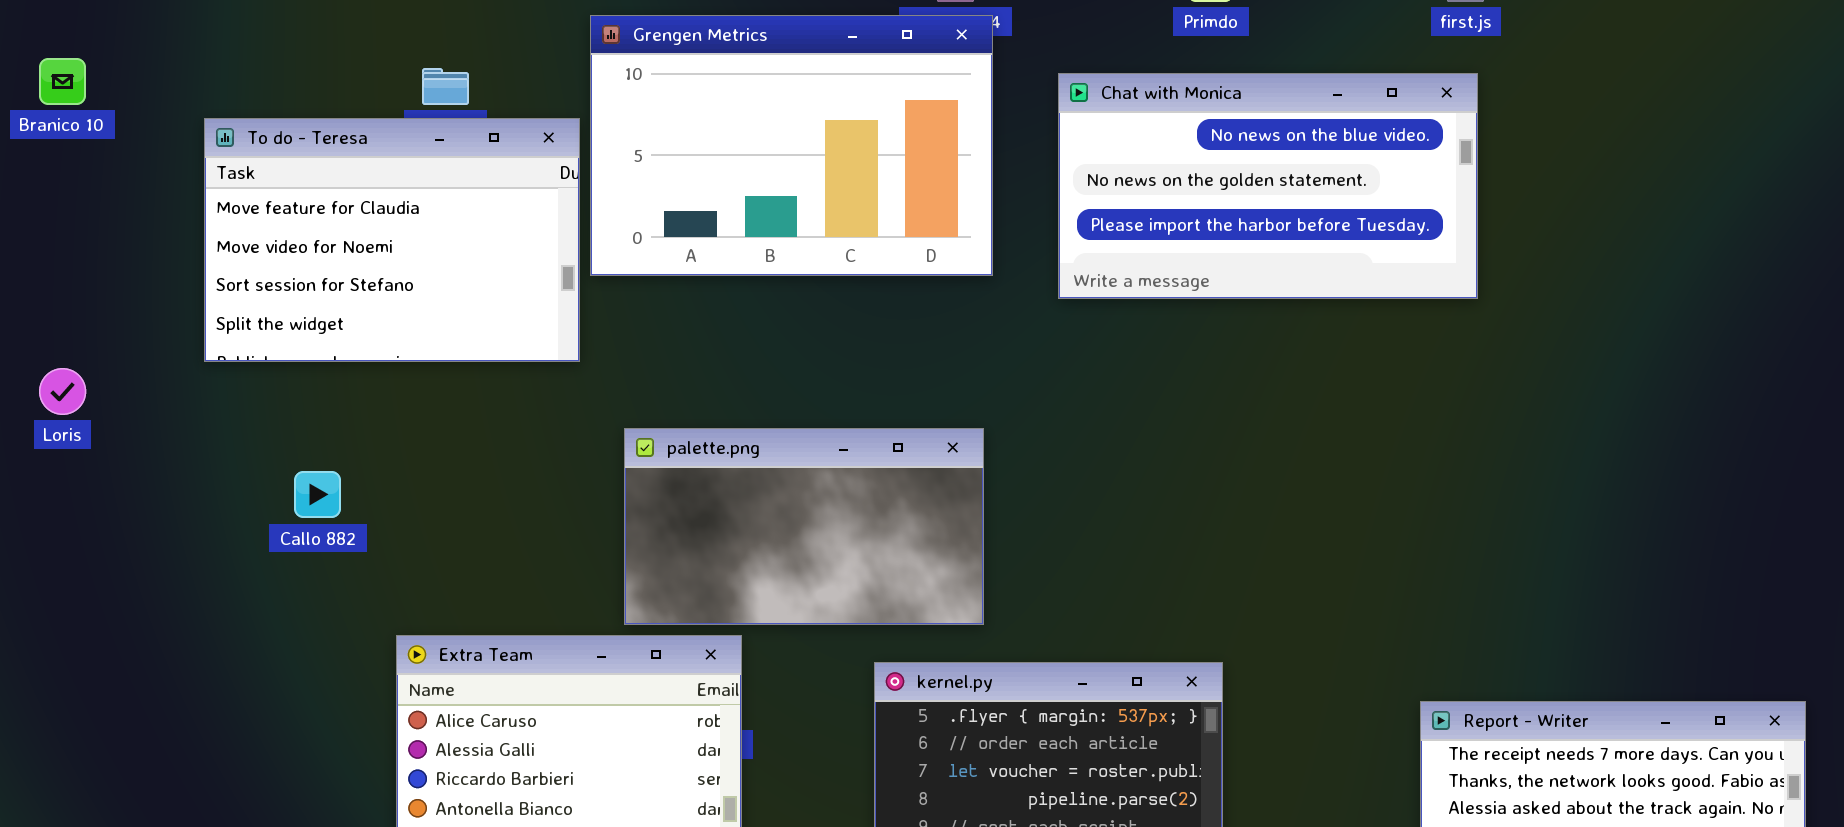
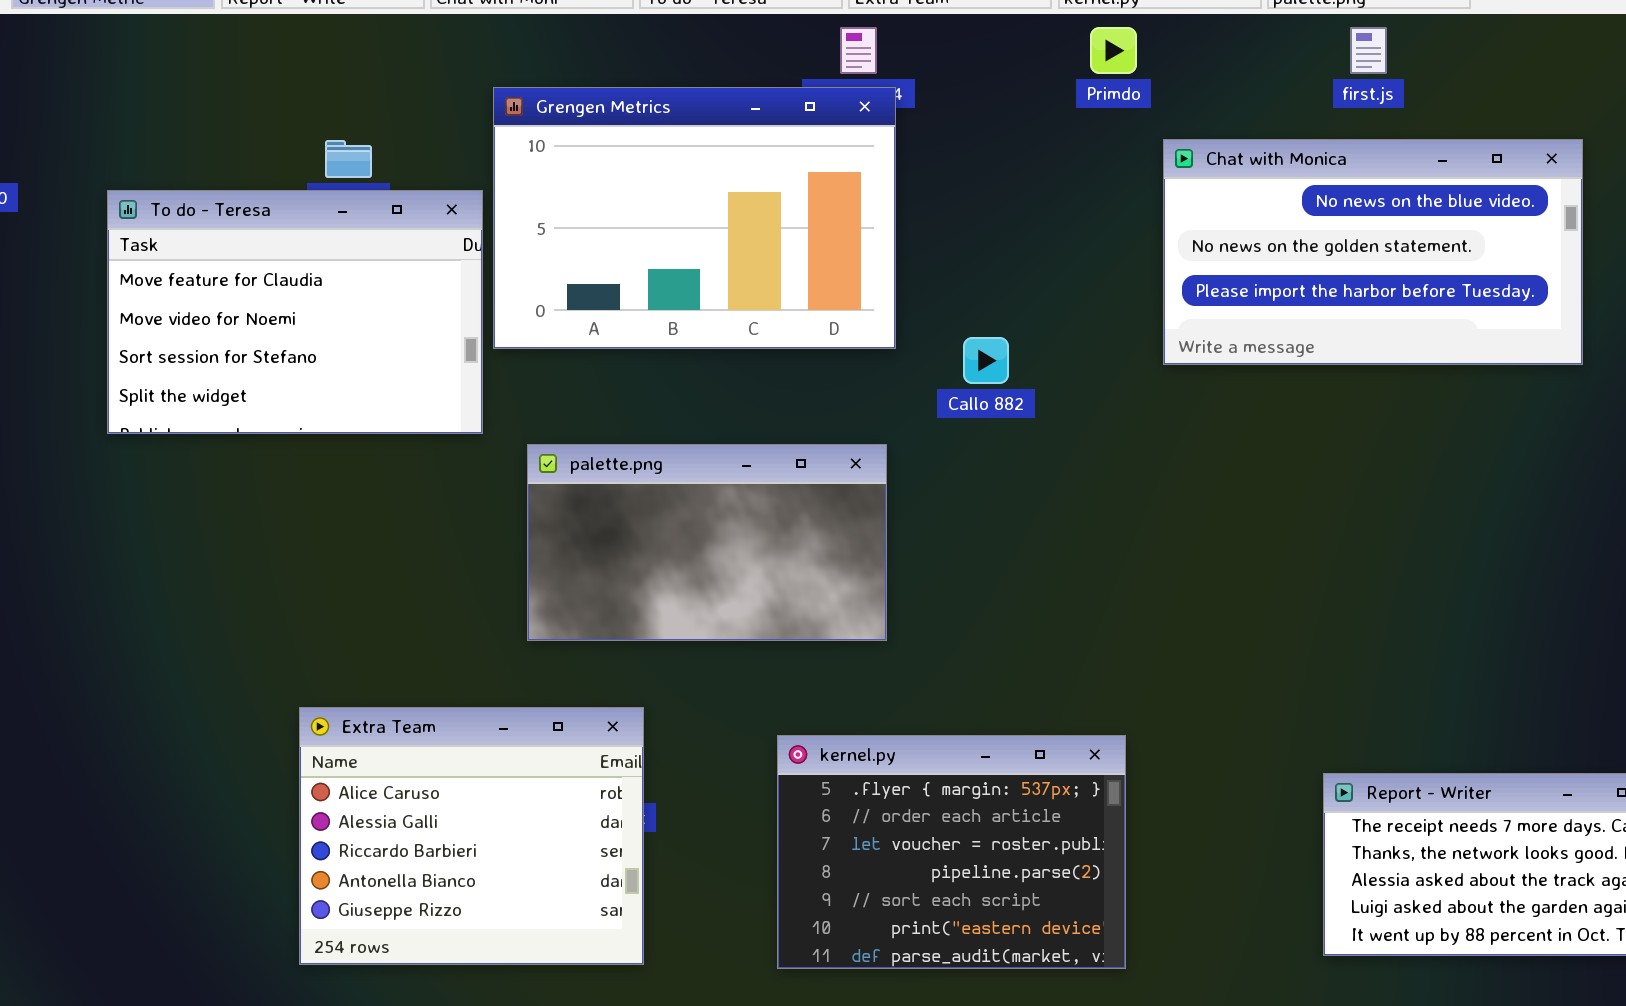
Chat with Monica: [1058,73,1478,299] -> [1163,139,1583,365], moved
palette.png: [624,428,984,625] -> [527,444,887,641], moved
Callo 882: [294,471,341,518] -> [963,337,1009,384], moved

